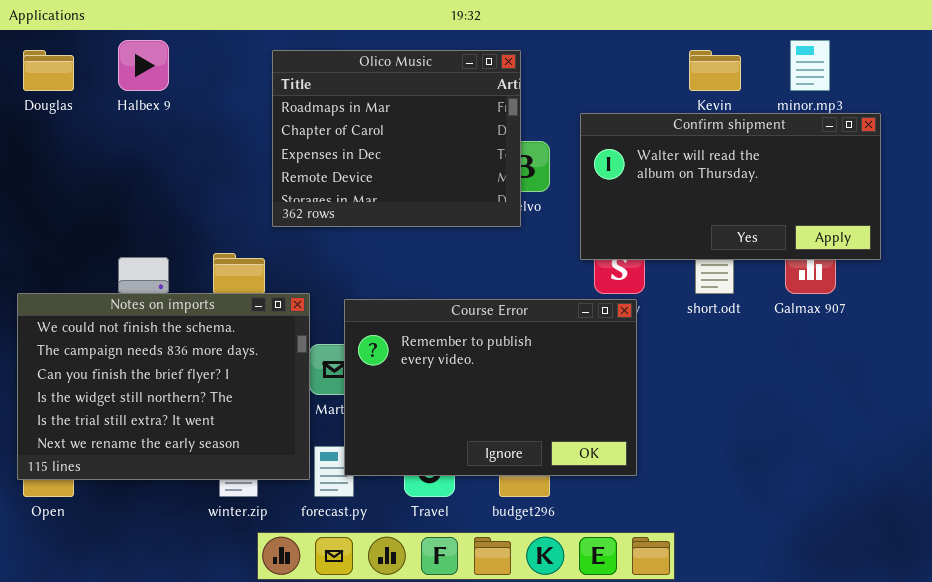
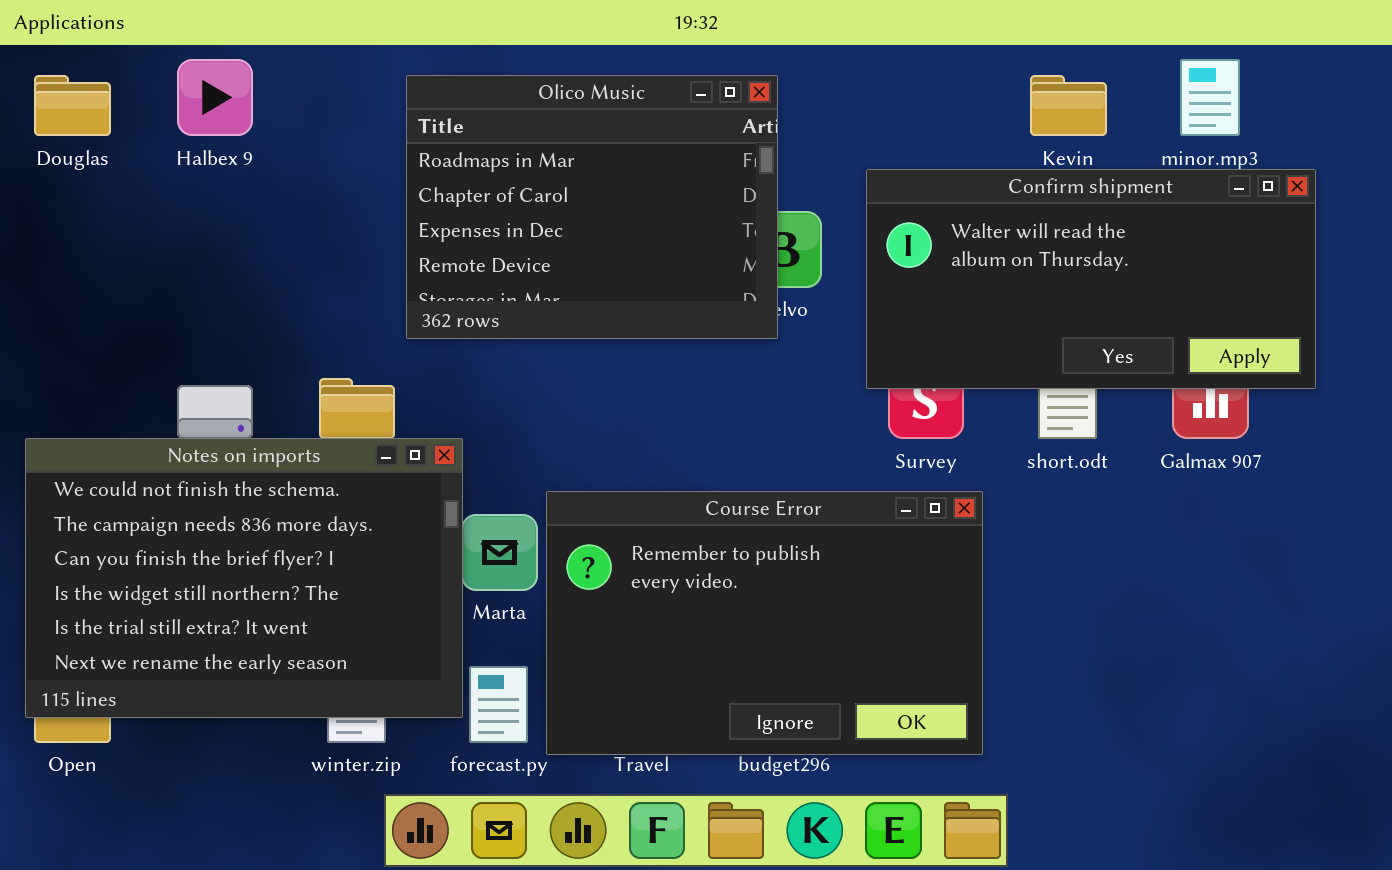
Course Error: [344,299,637,476] -> [546,491,983,755], moved

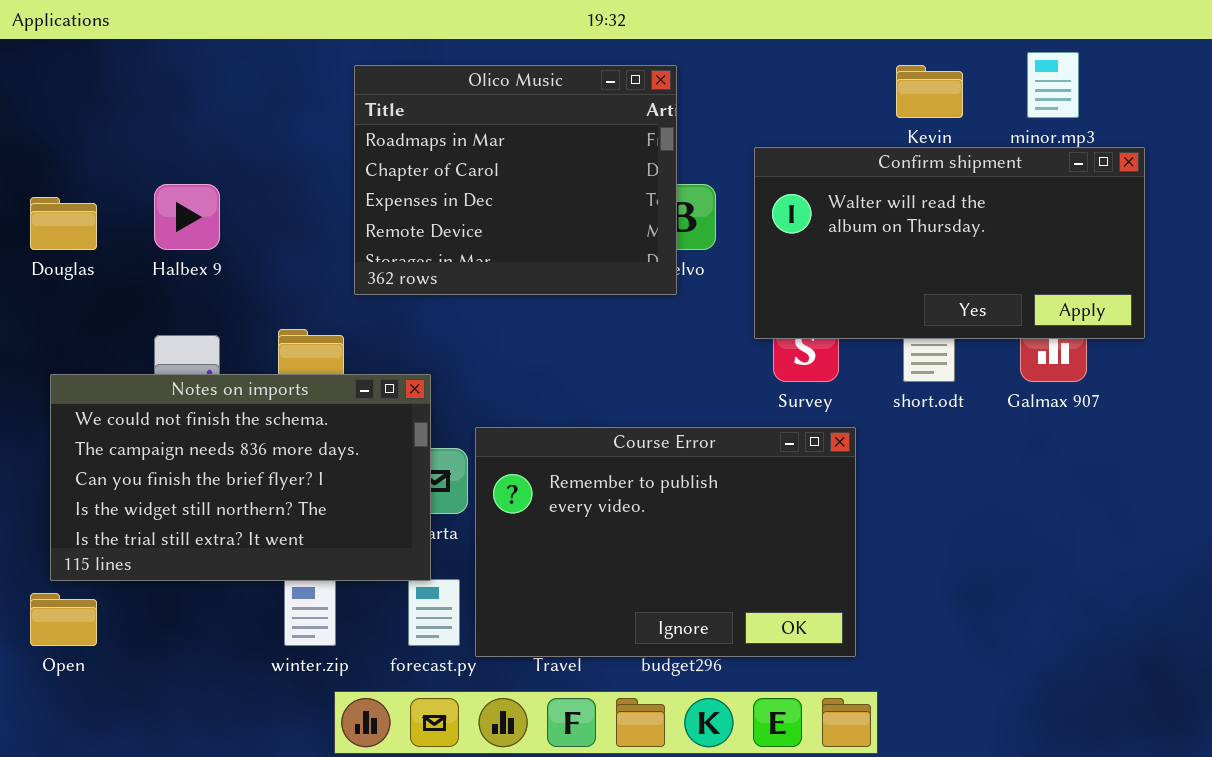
Halbex 9: [177,59,253,136] -> [154,184,220,250], moved
Douglas: [34,75,111,136] -> [30,197,97,250], moved
Notes on imports: [25,438,463,718] -> [50,374,431,581], moved, resized

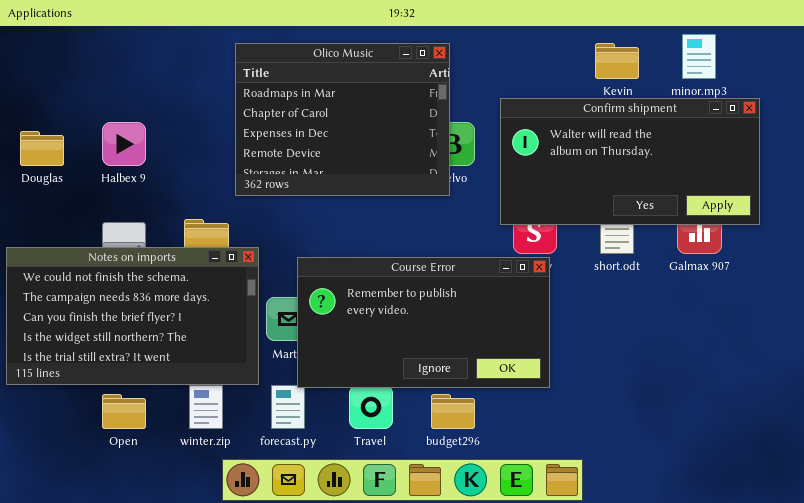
Notes on imports: [50,374,431,581] -> [6,247,259,385], moved
Course Error: [475,427,856,657] -> [297,257,550,388], moved, resized
Open: [30,593,97,646] -> [102,394,146,429], moved

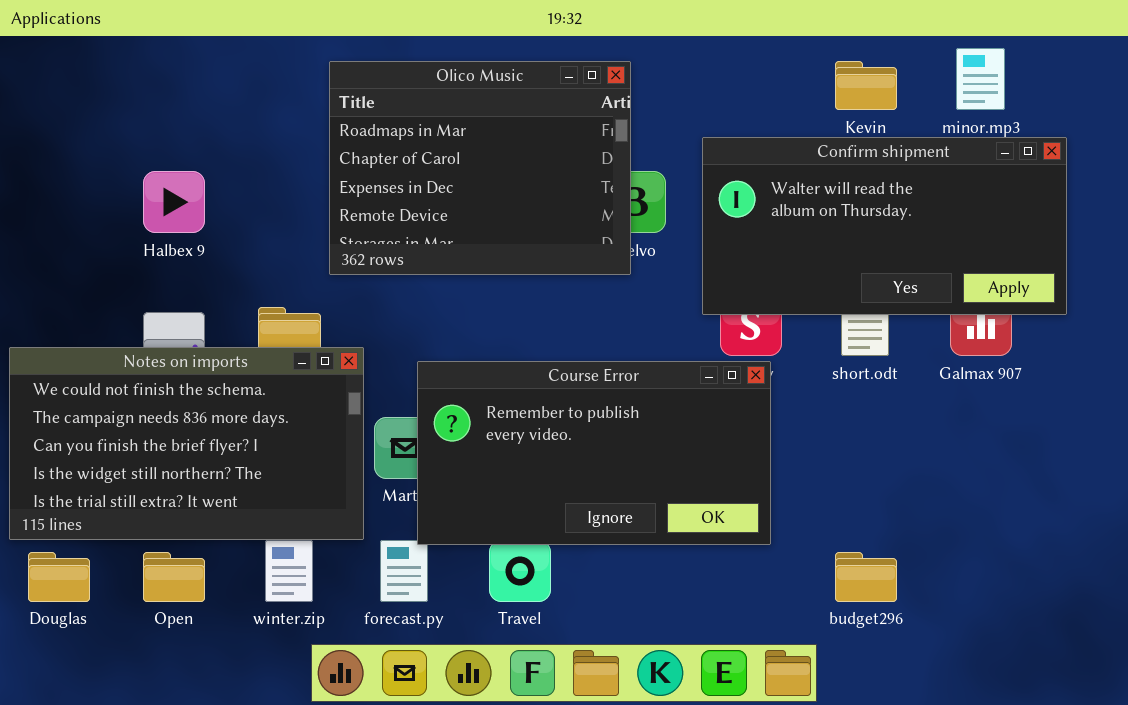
Douglas: [20,131,64,166] -> [28,552,90,602], moved
budget296: [431,394,475,429] -> [835,552,897,602], moved

